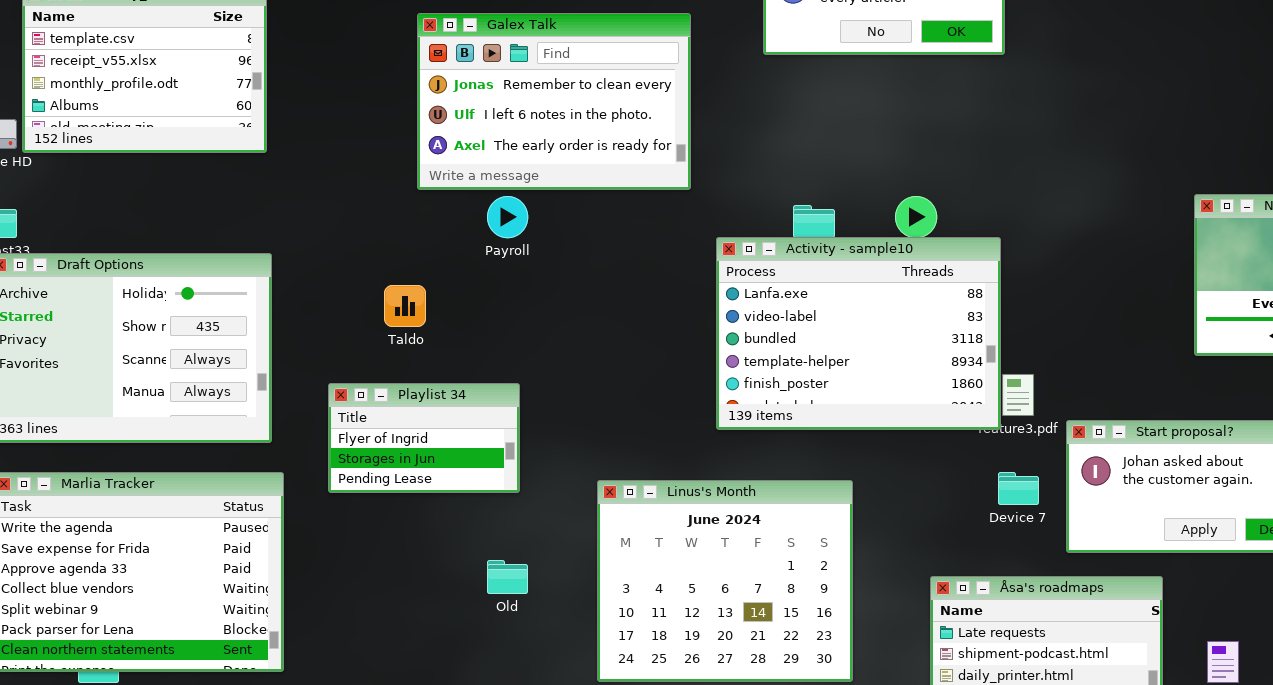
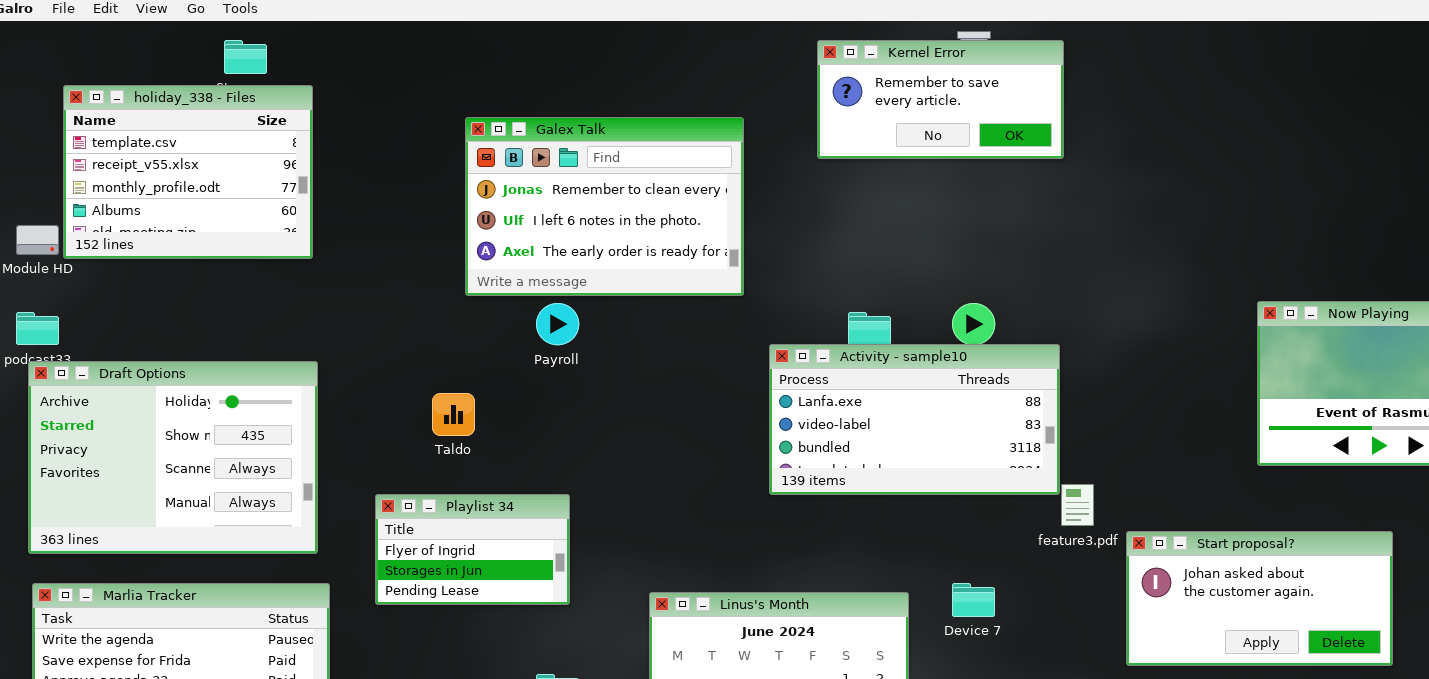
Activity - sample10: [716,237,1001,430] -> [769,344,1060,495], resized
Device 7: [998,472,1039,505] -> [952,583,995,617], moved

